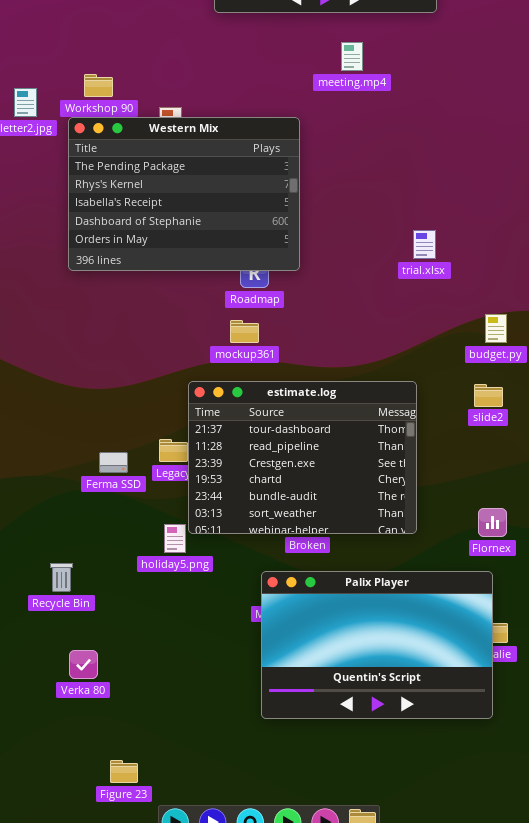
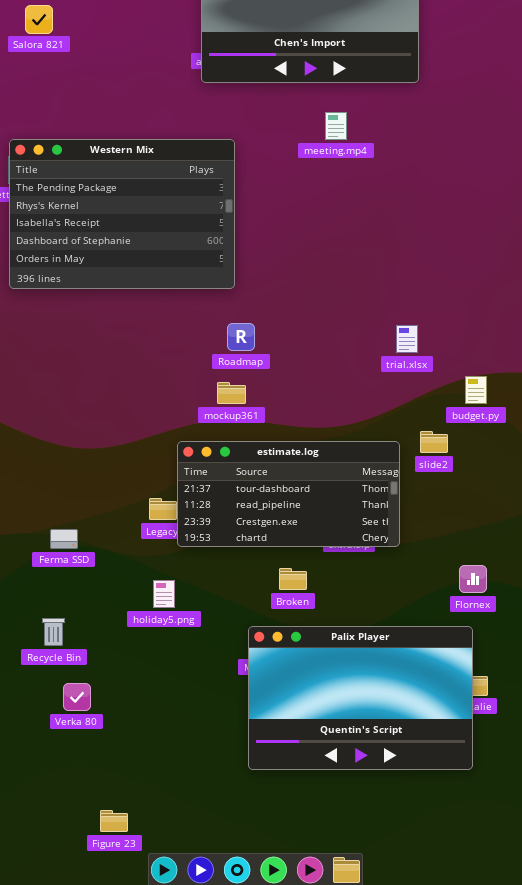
Western Mix: [68,117,300,271] -> [9,139,235,289], moved
trial.xlsx: [413,230,436,259] -> [396,325,418,353], moved
estimate.log: [188,381,417,534] -> [177,441,400,547], resized
slide2: [474,384,503,407] -> [420,431,448,453], moved
Ferma SSD: [99,452,128,473] -> [50,529,78,549], moved
Verka 80: [69,650,98,679] -> [63,683,91,711], moved

